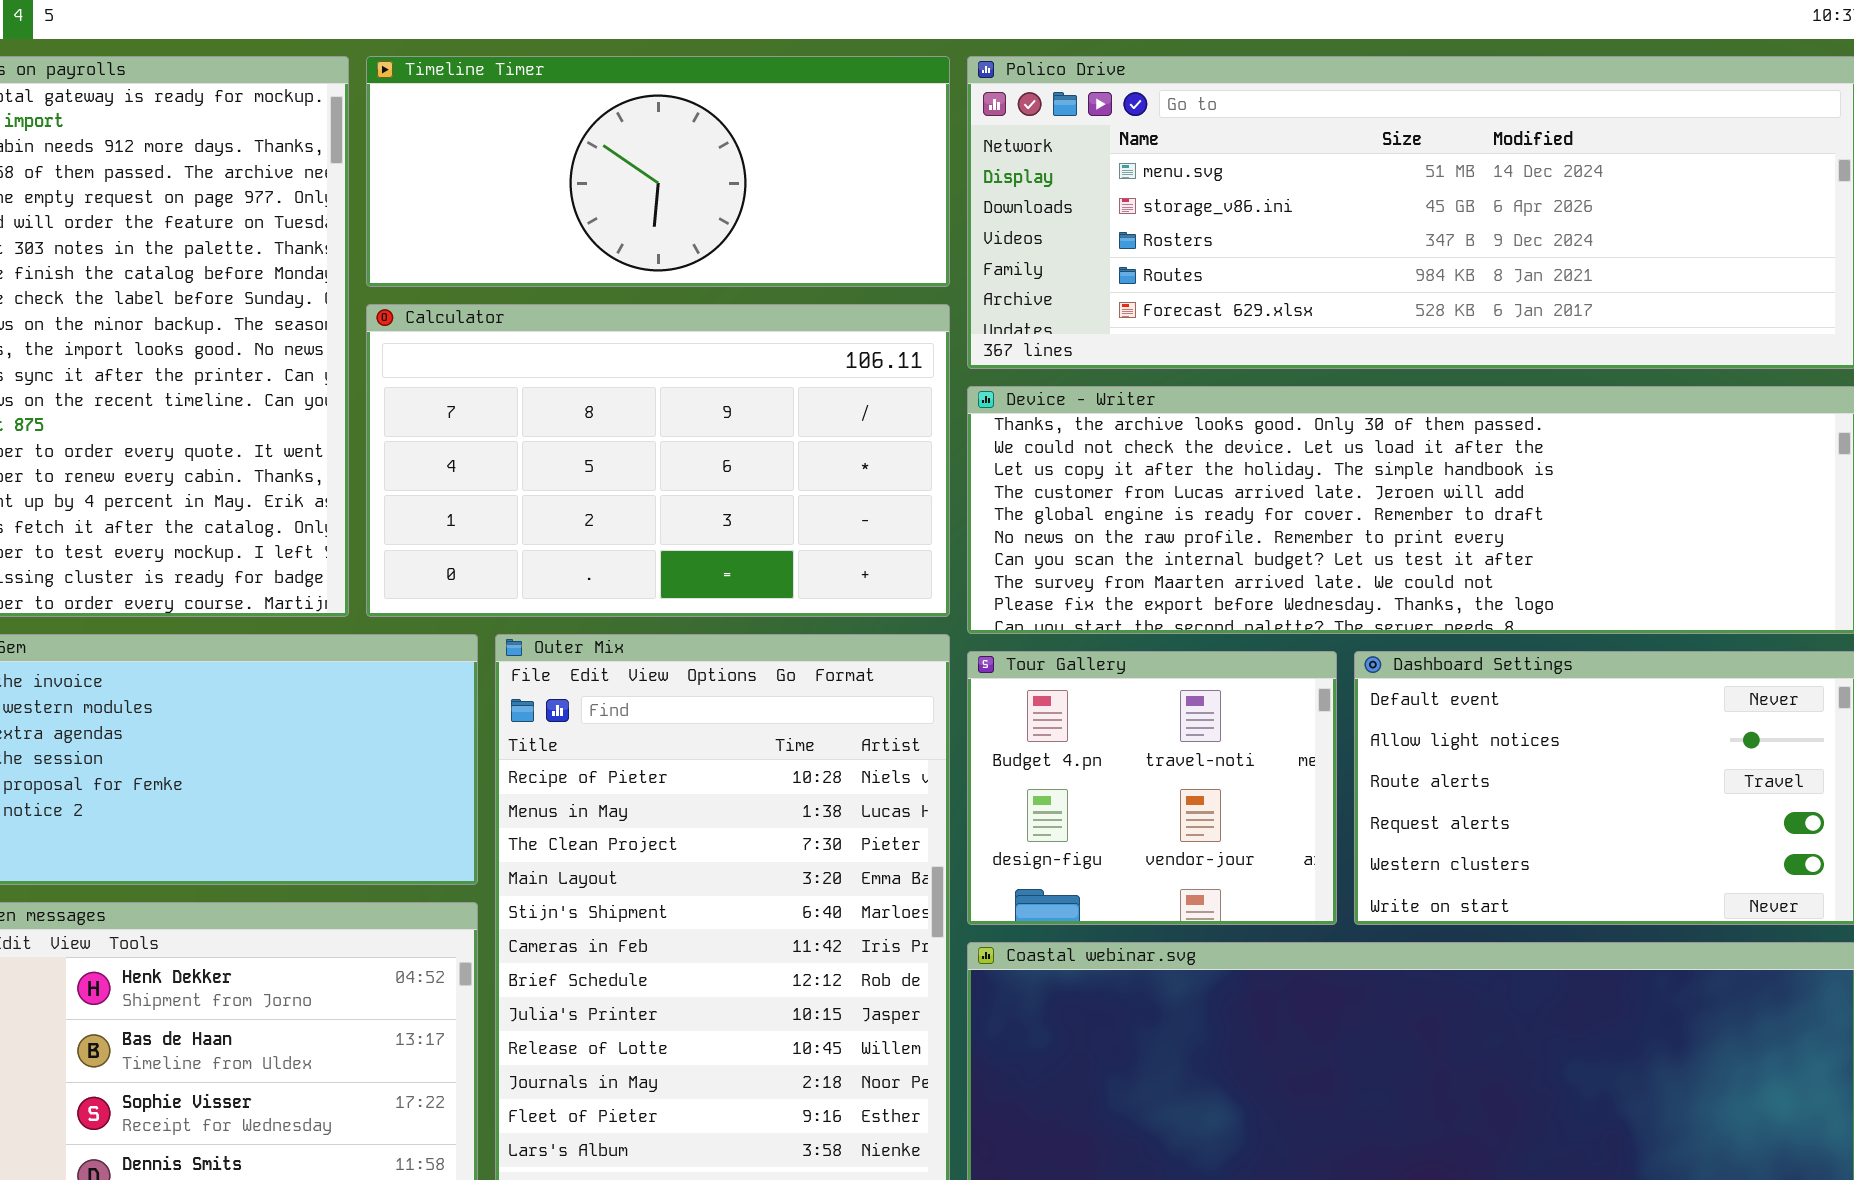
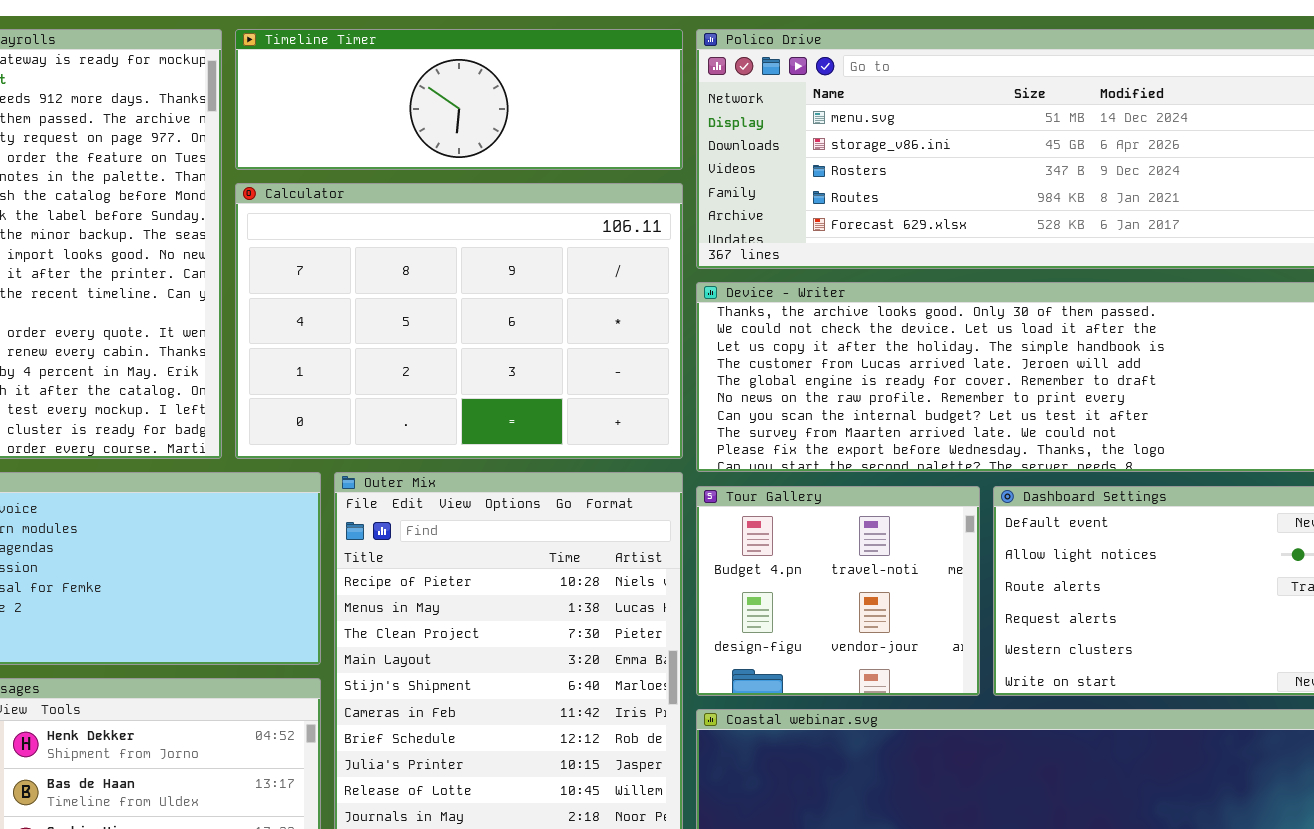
Timeline Timer: [366,56,950,287] -> [235,29,683,170], resized
Calculator: [366,304,950,617] -> [235,183,683,459], resized

